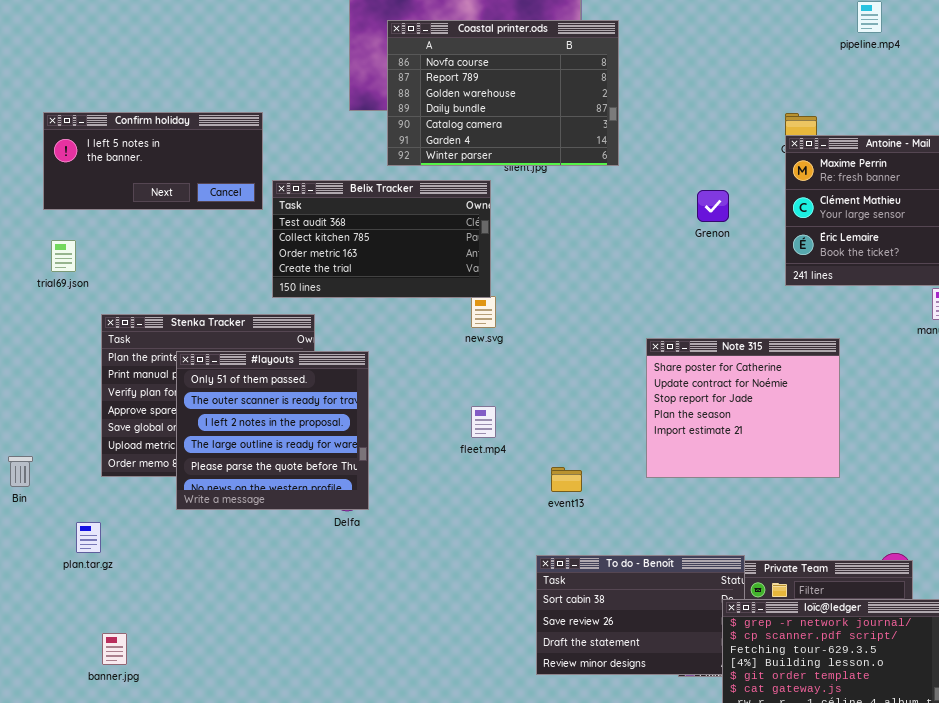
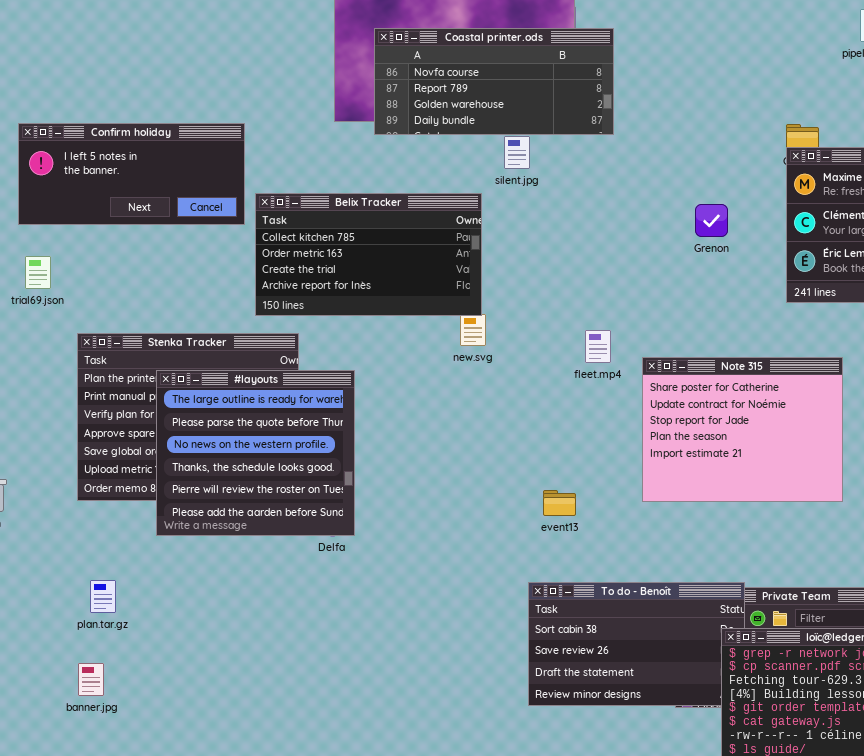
Coastal printer.ods: [387,20,619,166] -> [374,28,614,135], resized
Belix Tracker: [272,180,491,298] -> [255,193,482,316], scrolled down 1 row
#layouts: [176,351,369,510] -> [156,370,355,536], scrolled down 3 rows
fleet.mp4: [471,406,496,438] -> [585,330,611,363], moved
plan.tar.gz: [76,522,101,553] -> [90,580,116,613], moved

